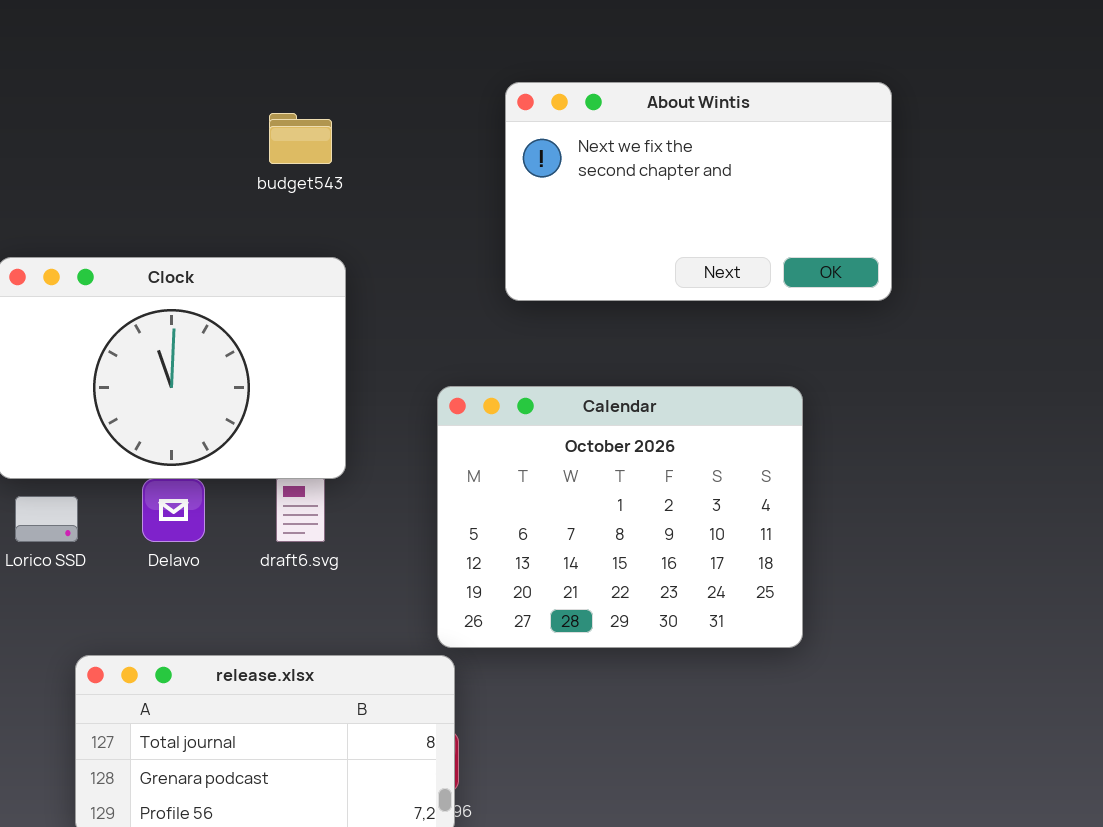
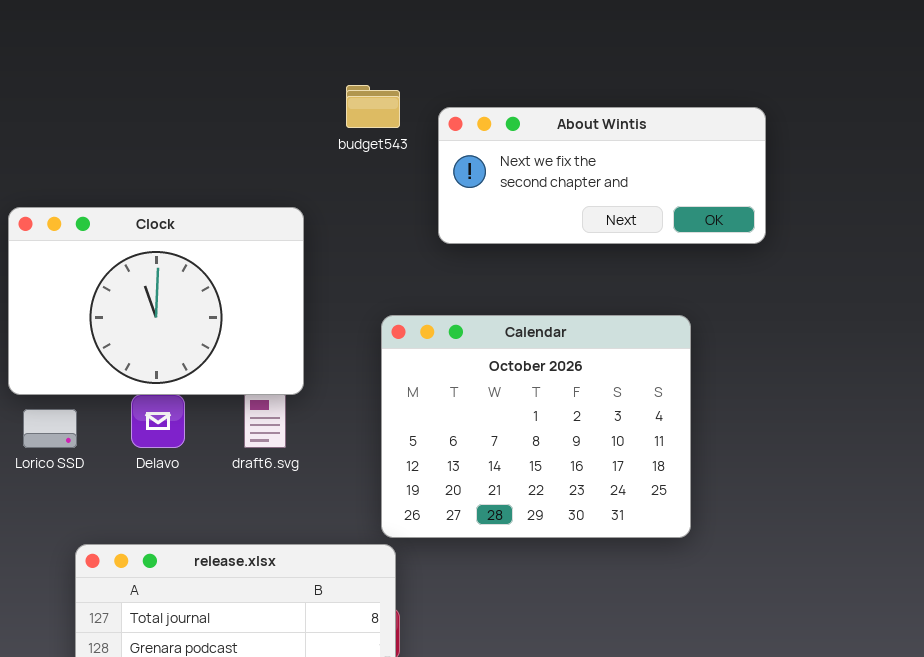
About Wintis: [505,82,892,301] -> [438,107,766,244], resized
budget543: [269,113,332,164] -> [346,85,400,128], moved

